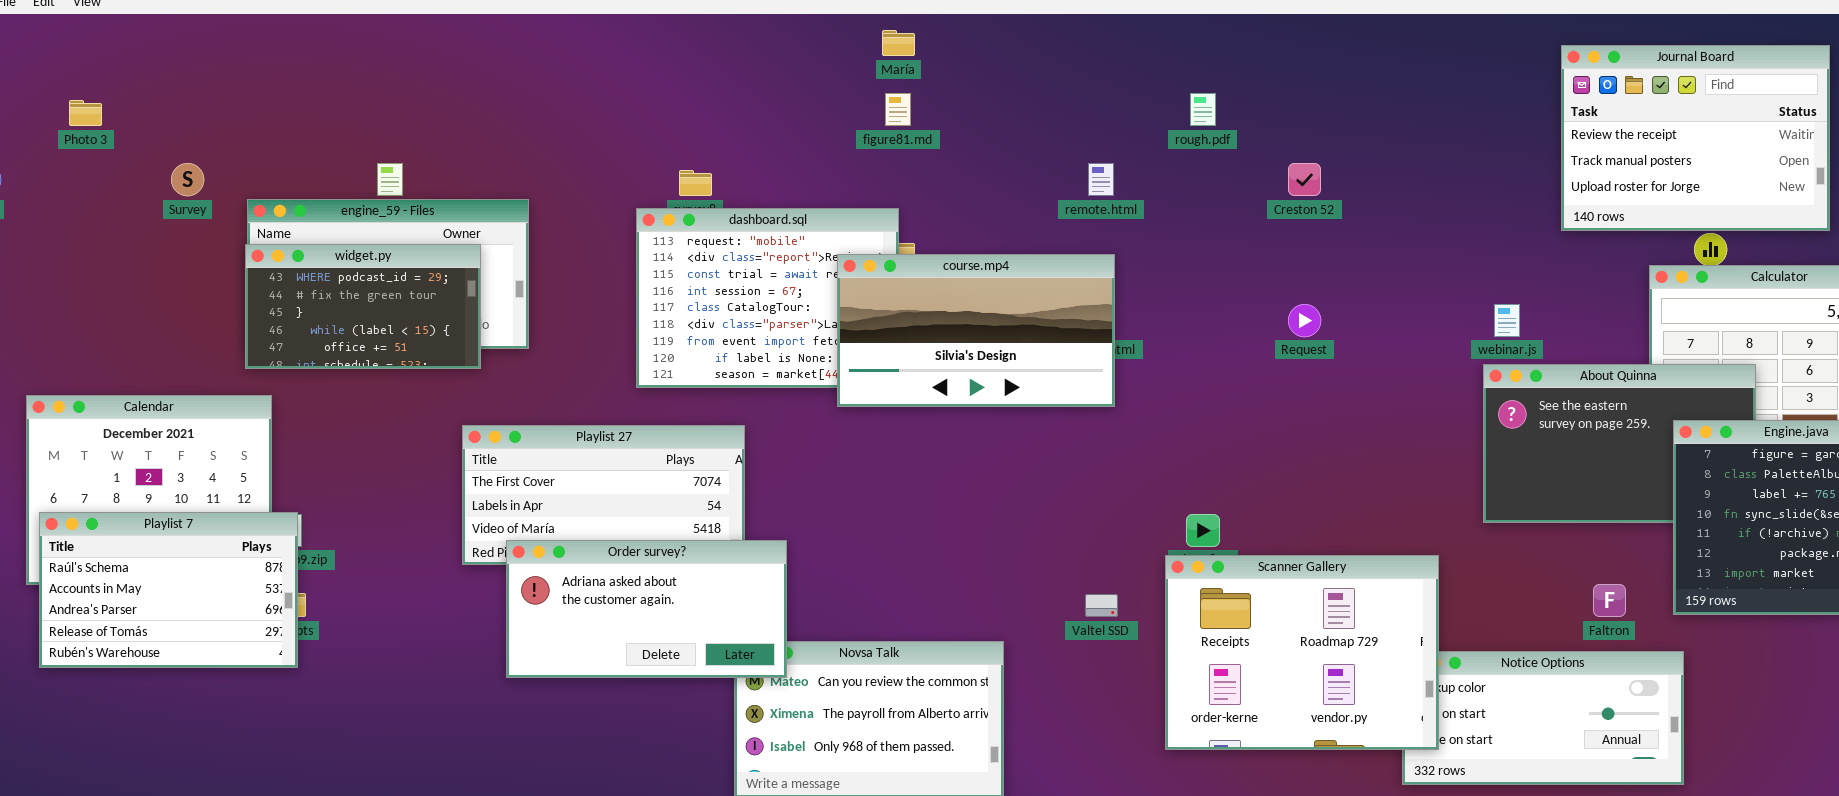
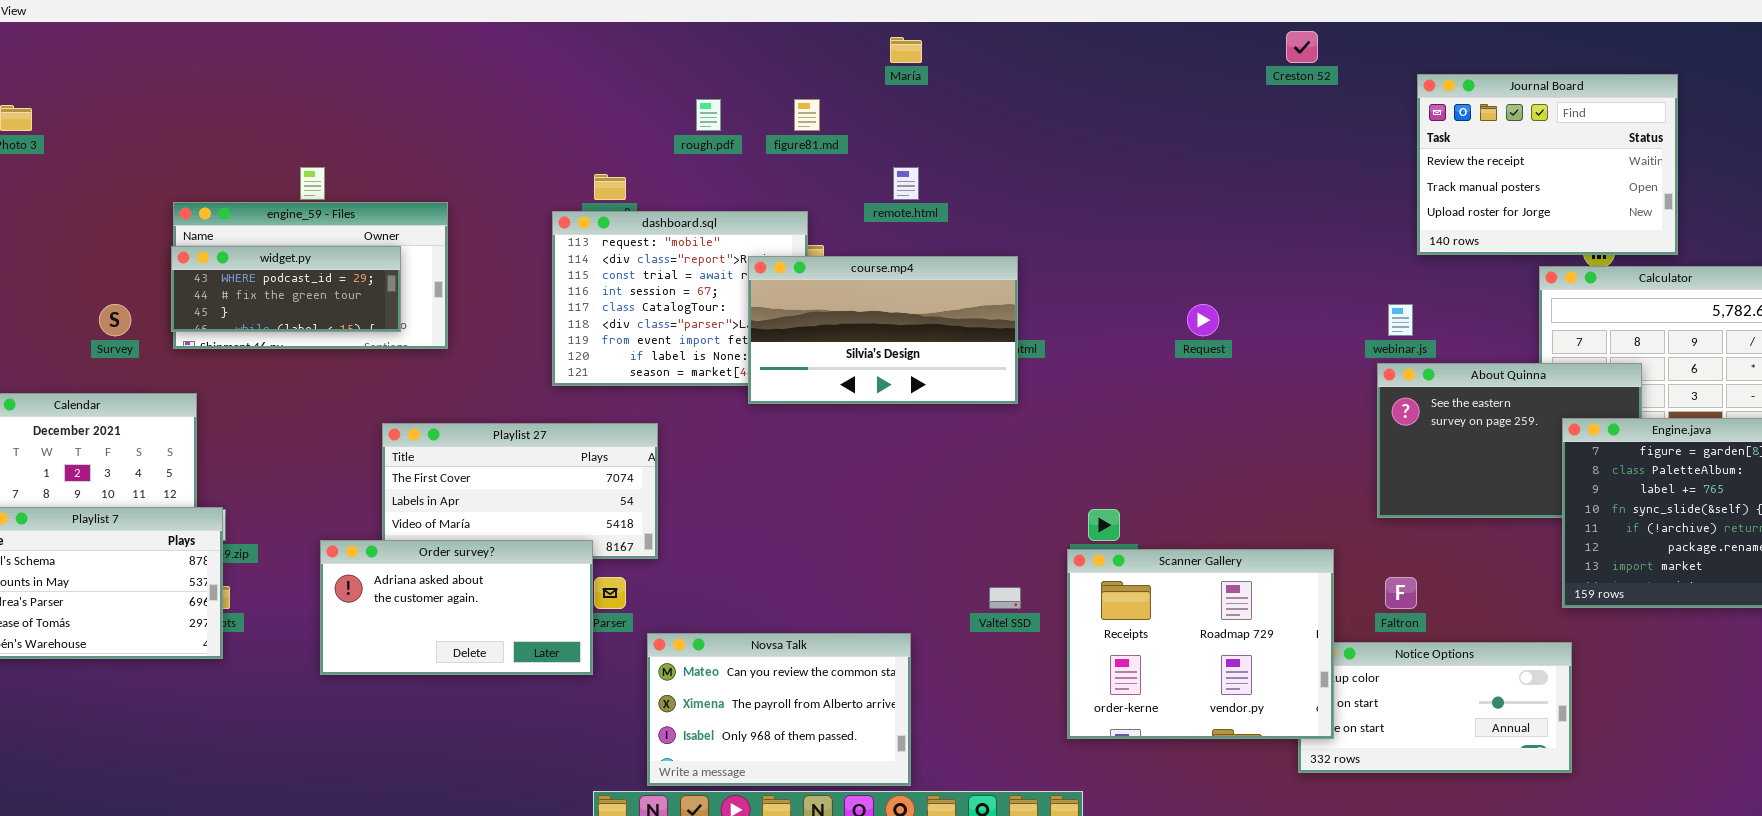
María: [882,30,915,56] -> [890,37,922,63], moved
Journal Board: [1561,45,1830,231] -> [1417,74,1678,255], moved
rough.pdf: [1190,93,1216,126] -> [696,99,721,131], moved
Survey: [171,163,204,196] -> [99,304,131,336], moved
remote.html: [1088,163,1114,196] -> [893,167,919,200], moved
Creston 52: [1288,163,1321,196] -> [1286,31,1318,63], moved
widget.py: [245,244,481,369] -> [171,246,401,332], resized
Order survey?: [506,540,787,678] -> [320,540,593,675], moved
Faltron: [1593,584,1626,617] -> [1385,577,1417,609], moved

